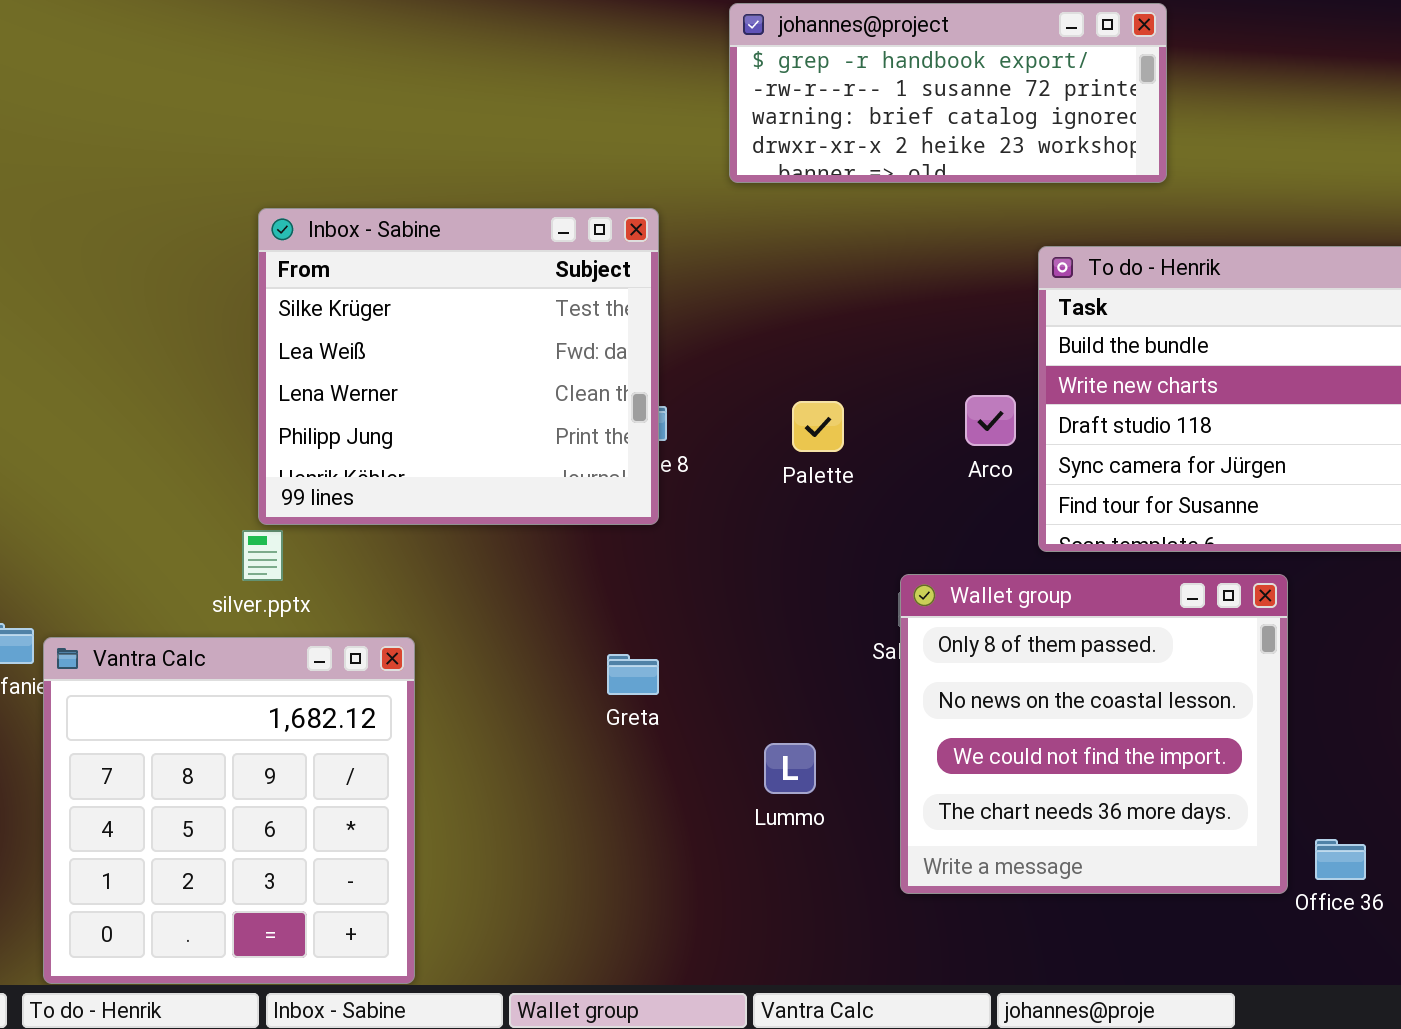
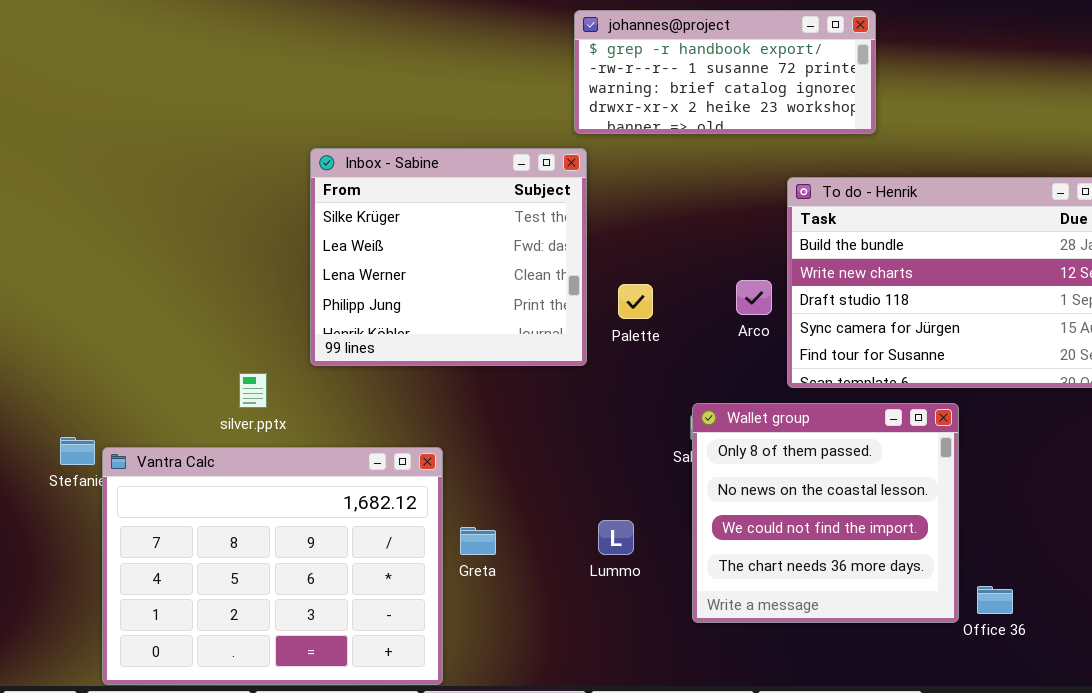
Inbox - Sabine: [258,208,659,525] -> [310,148,587,366], moved
Vantra Calc: [43,637,415,984] -> [102,447,443,685], resized
Greta: [607,654,659,695] -> [460,527,496,555], moved

